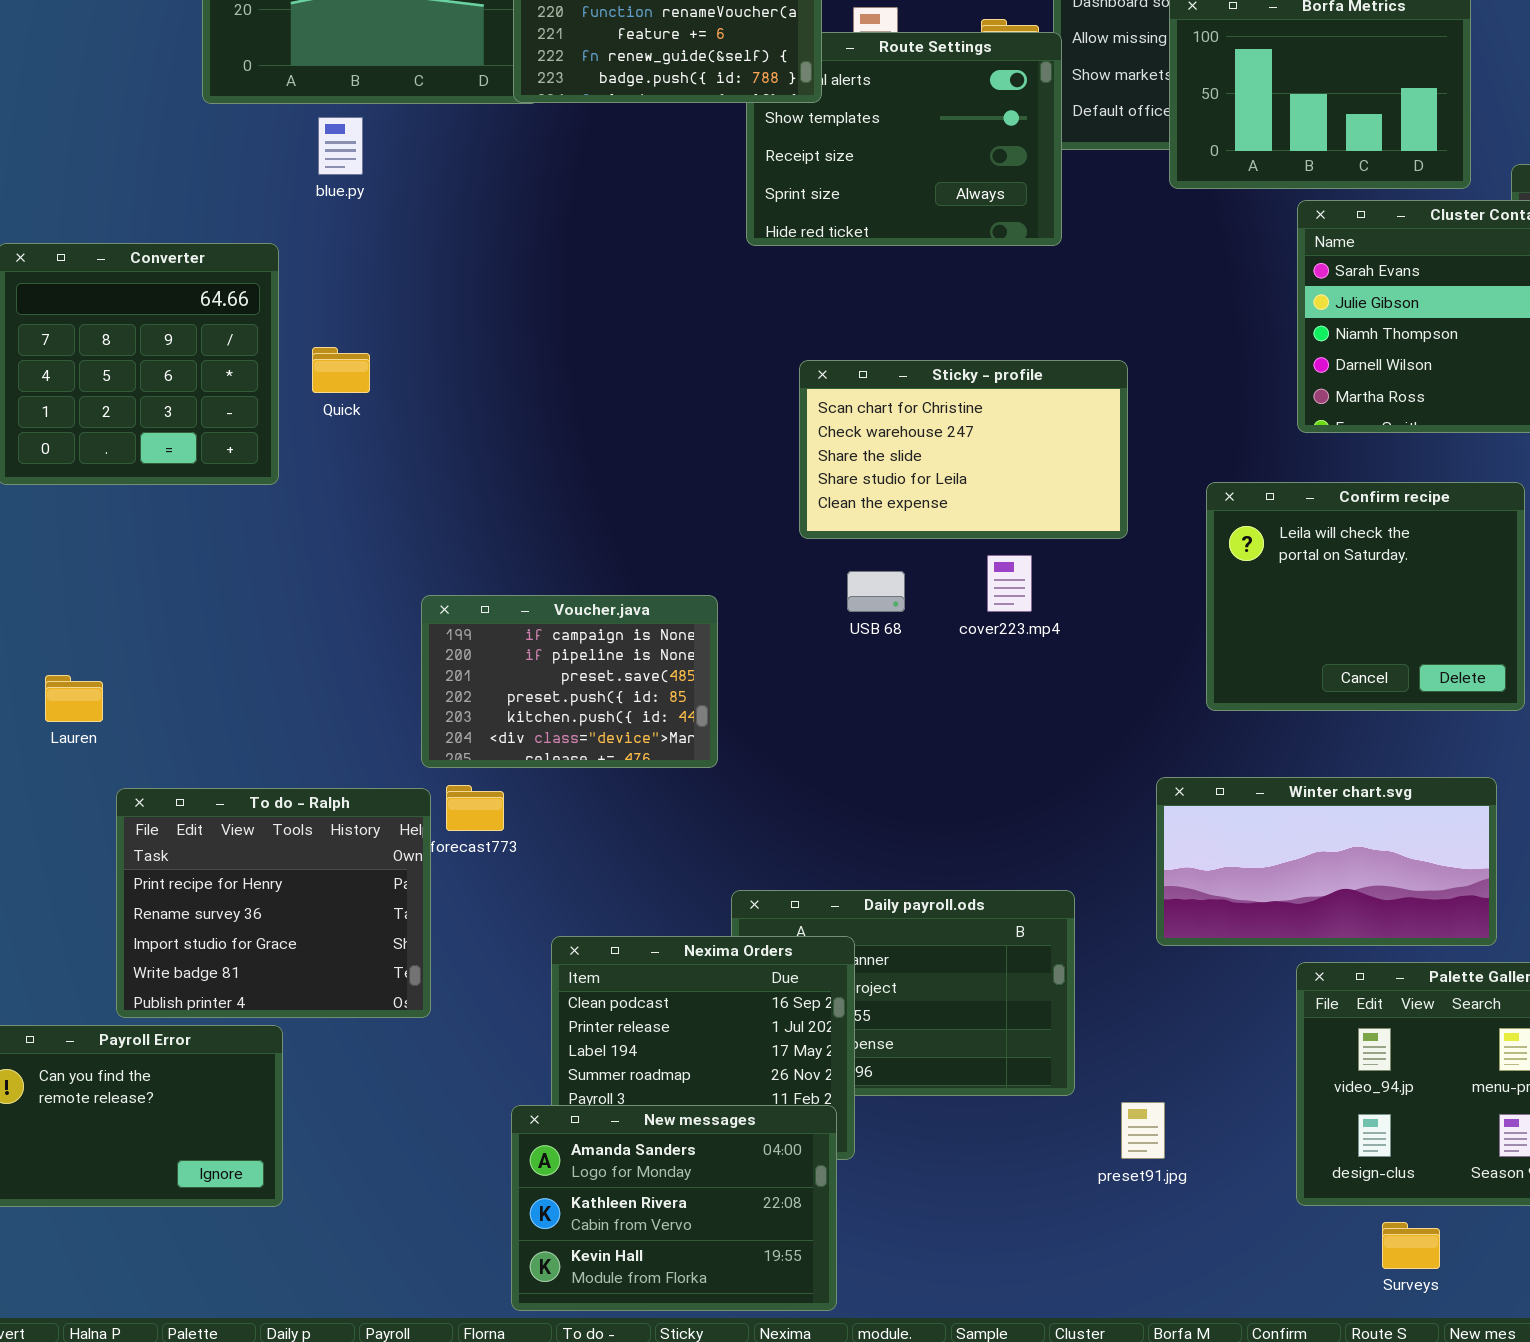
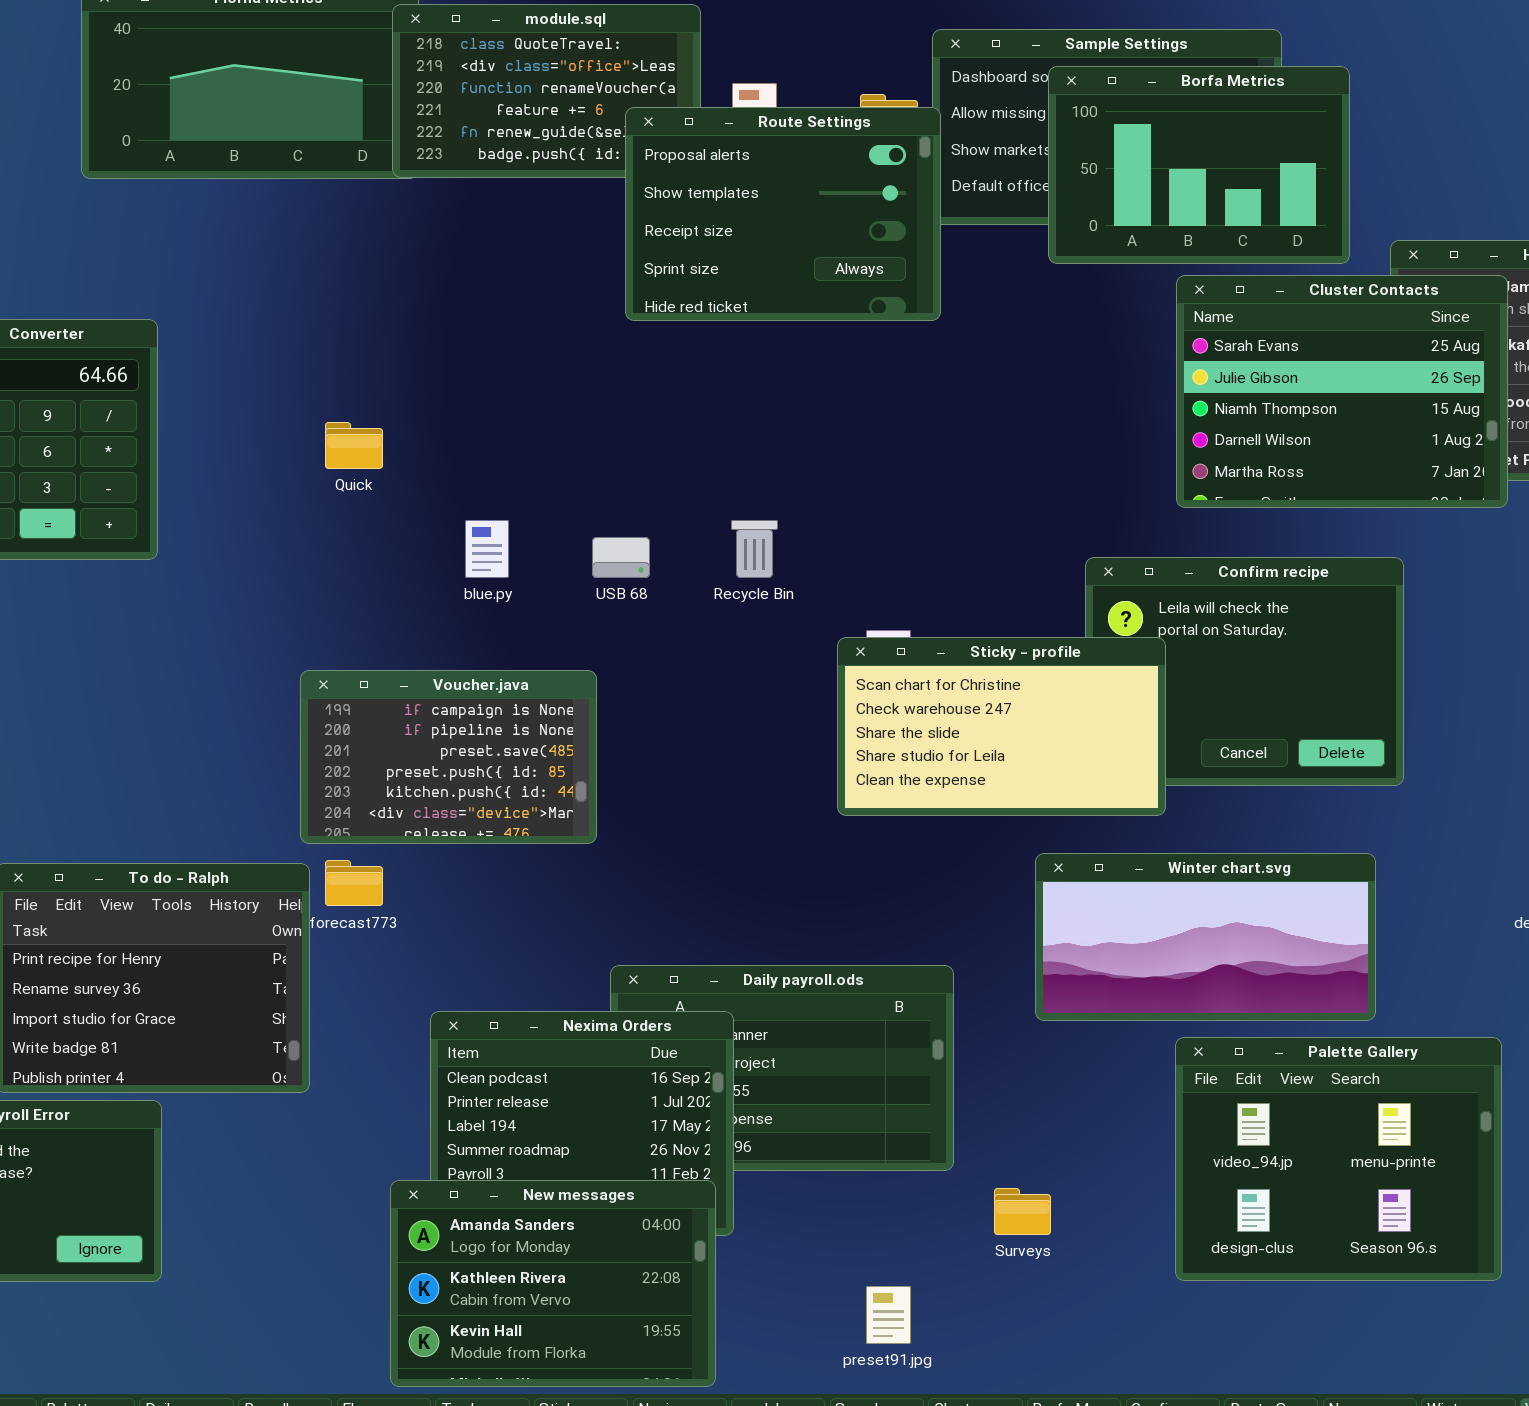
Route Settings: [746,32,1062,246] -> [625,107,941,321], raised
blue.py: [318,117,363,175] -> [465,520,509,578], moved
Quick: [312,347,370,393] -> [325,422,383,469], moved
Sticky - profile: [799,360,1128,539] -> [837,637,1166,816], moved
USB 68: [847,571,905,612] -> [592,537,650,578], moved
preset91.jpg: [1121,1102,1165,1159] -> [866,1286,911,1344], moved
Surveys: [1382,1222,1440,1269] -> [994,1188,1051,1235], moved

